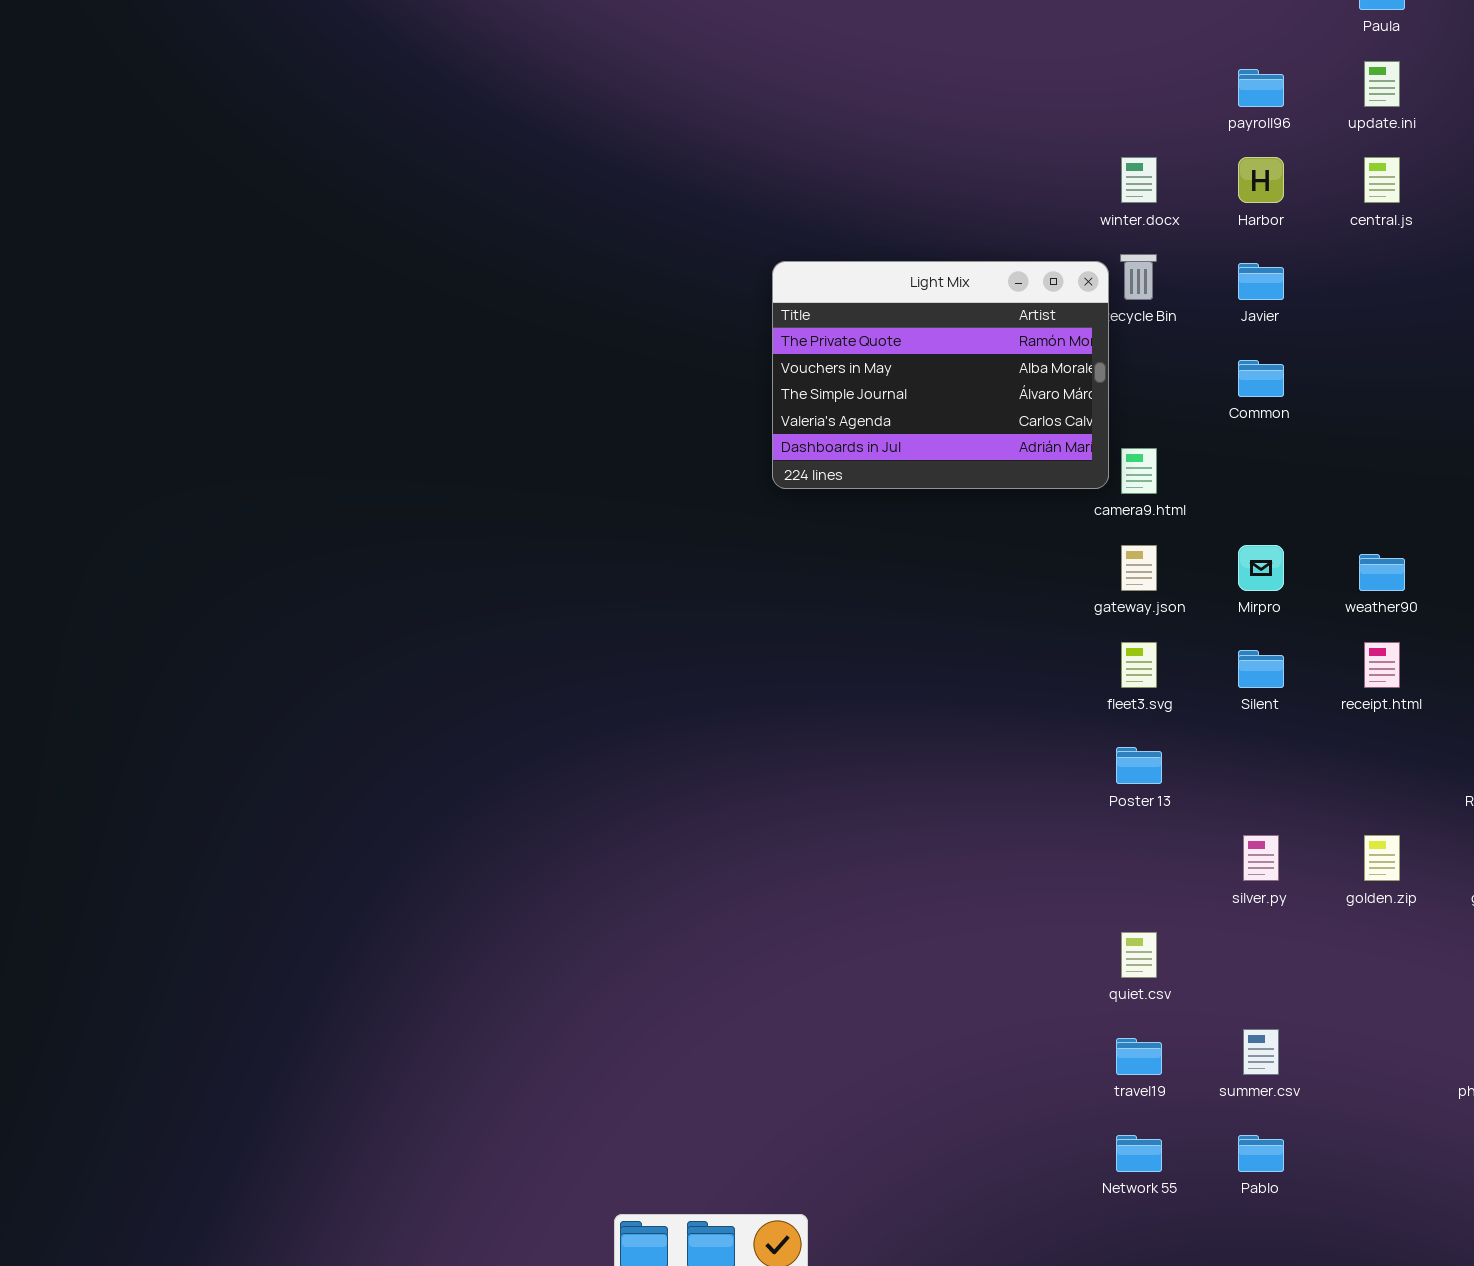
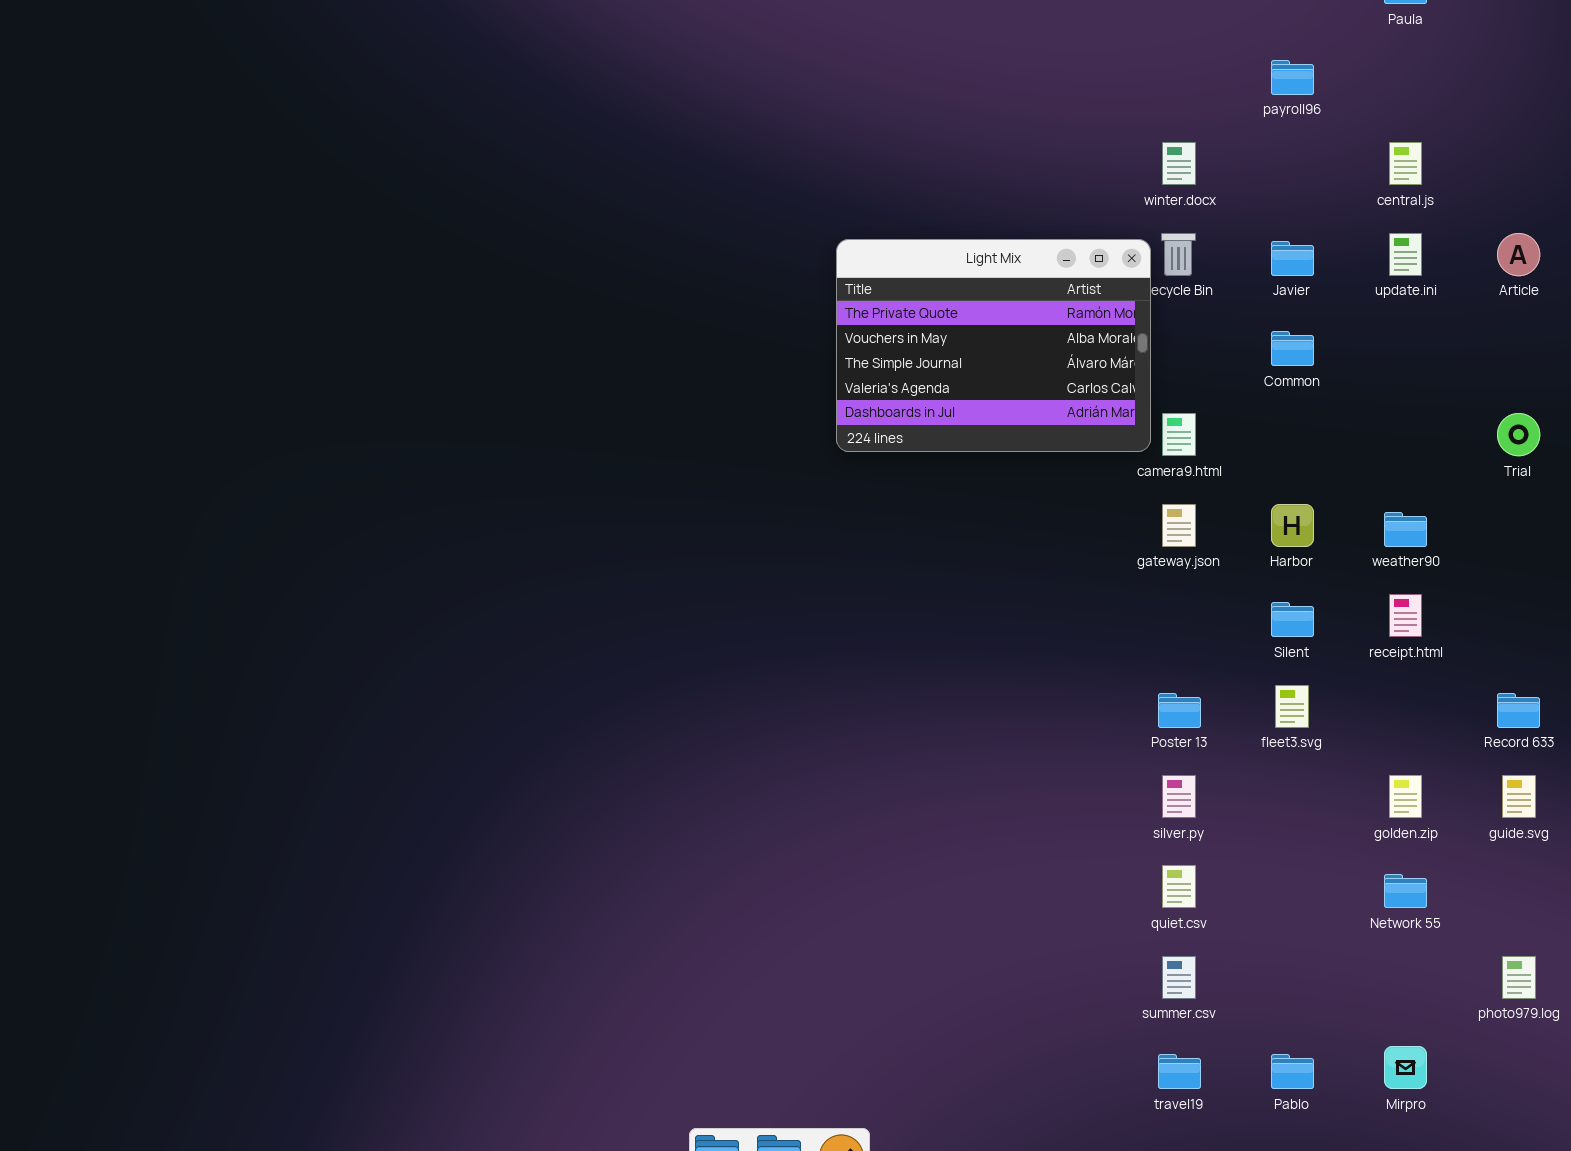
update.ini: [1364,61,1400,107] -> [1389,233,1422,276], moved
Harbor: [1238,157,1284,203] -> [1271,504,1314,547], moved
Mirpro: [1238,545,1284,591] -> [1384,1046,1427,1089], moved
fleet3.svg: [1121,642,1157,688] -> [1275,685,1309,728], moved
silver.py: [1243,835,1279,881] -> [1162,775,1196,818], moved
summer.csv: [1243,1029,1279,1075] -> [1162,956,1196,999], moved
travel19: [1116,1038,1162,1075] -> [1158,1054,1201,1089], moved
Network 55: [1116,1135,1162,1172] -> [1384,874,1427,908], moved

